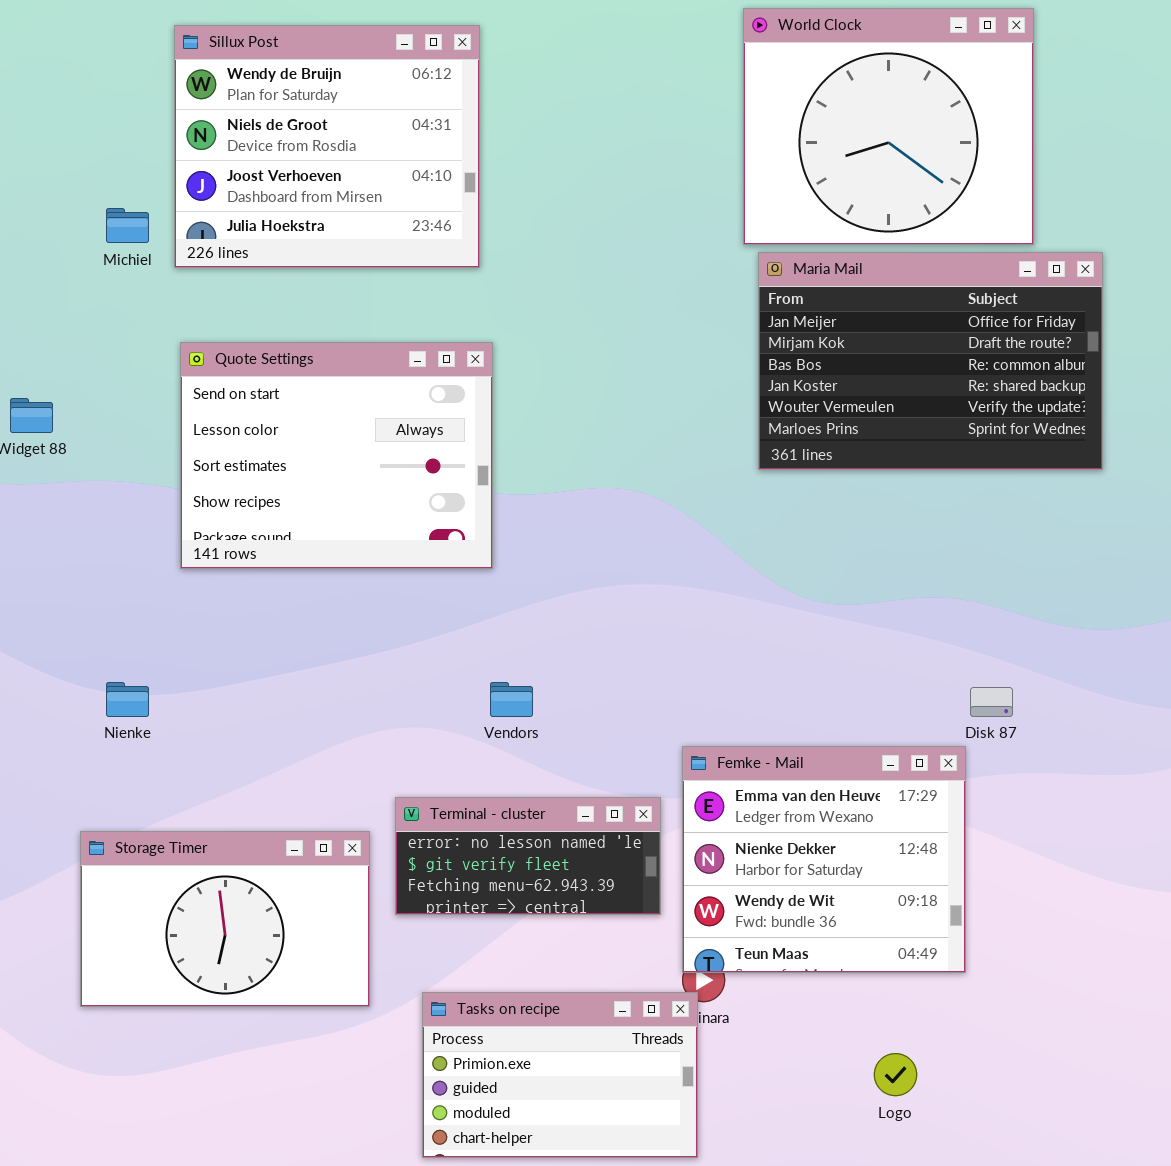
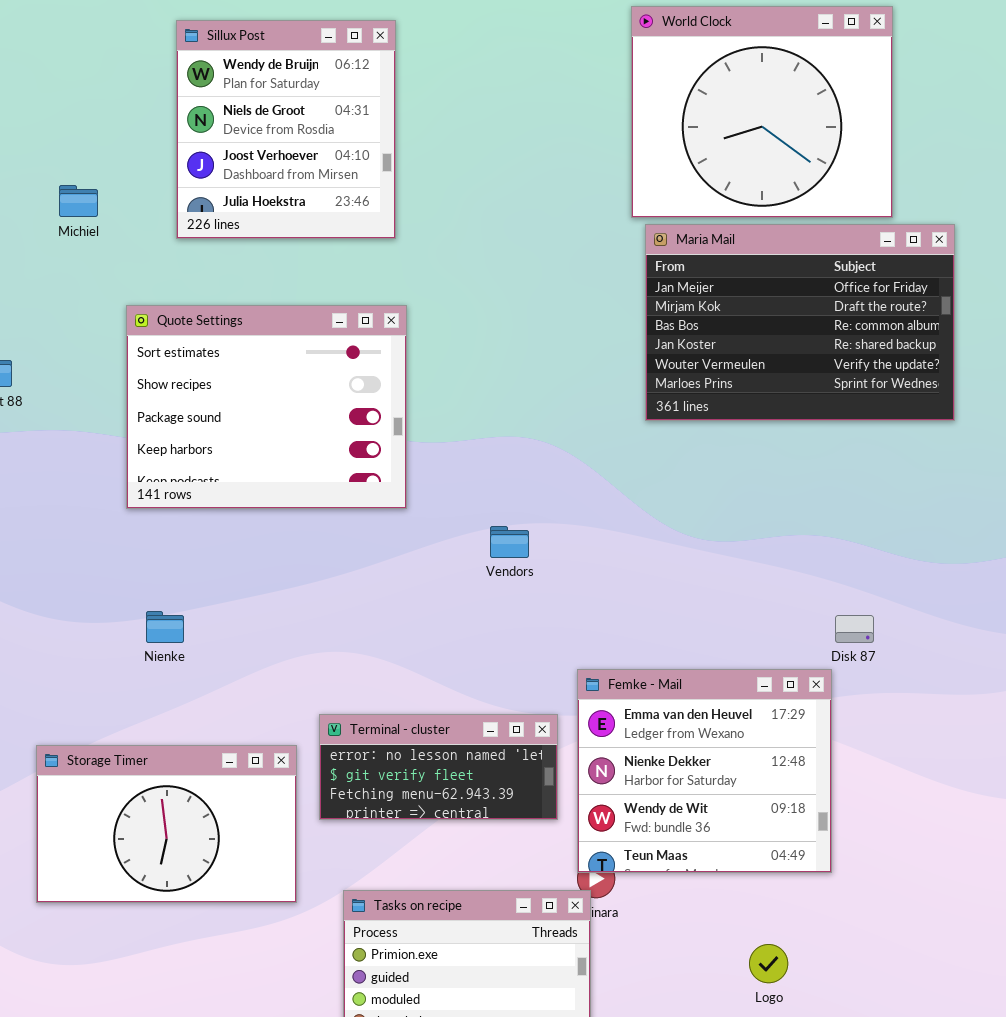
Sillux Post: [174,25,480,268] -> [176,20,396,239], resized
Quote Settings: [180,342,493,569] -> [126,305,407,509], scrolled down 2 rows
Nienke: [106,682,149,717] -> [146,611,184,643], moved
Vendors: [490,682,533,717] -> [490,526,529,558], moved

